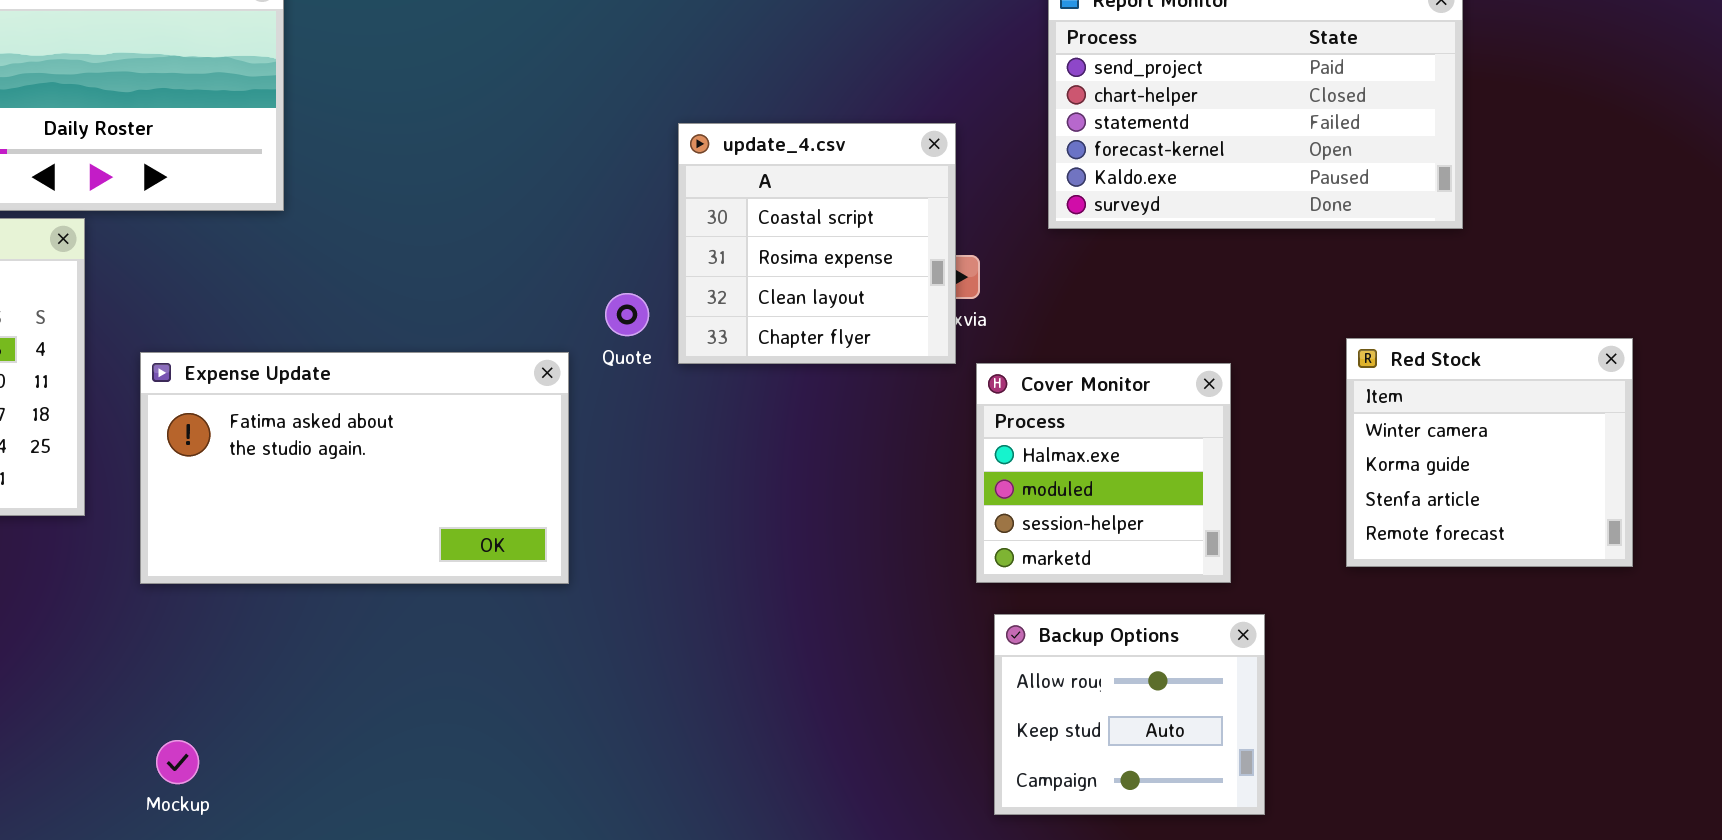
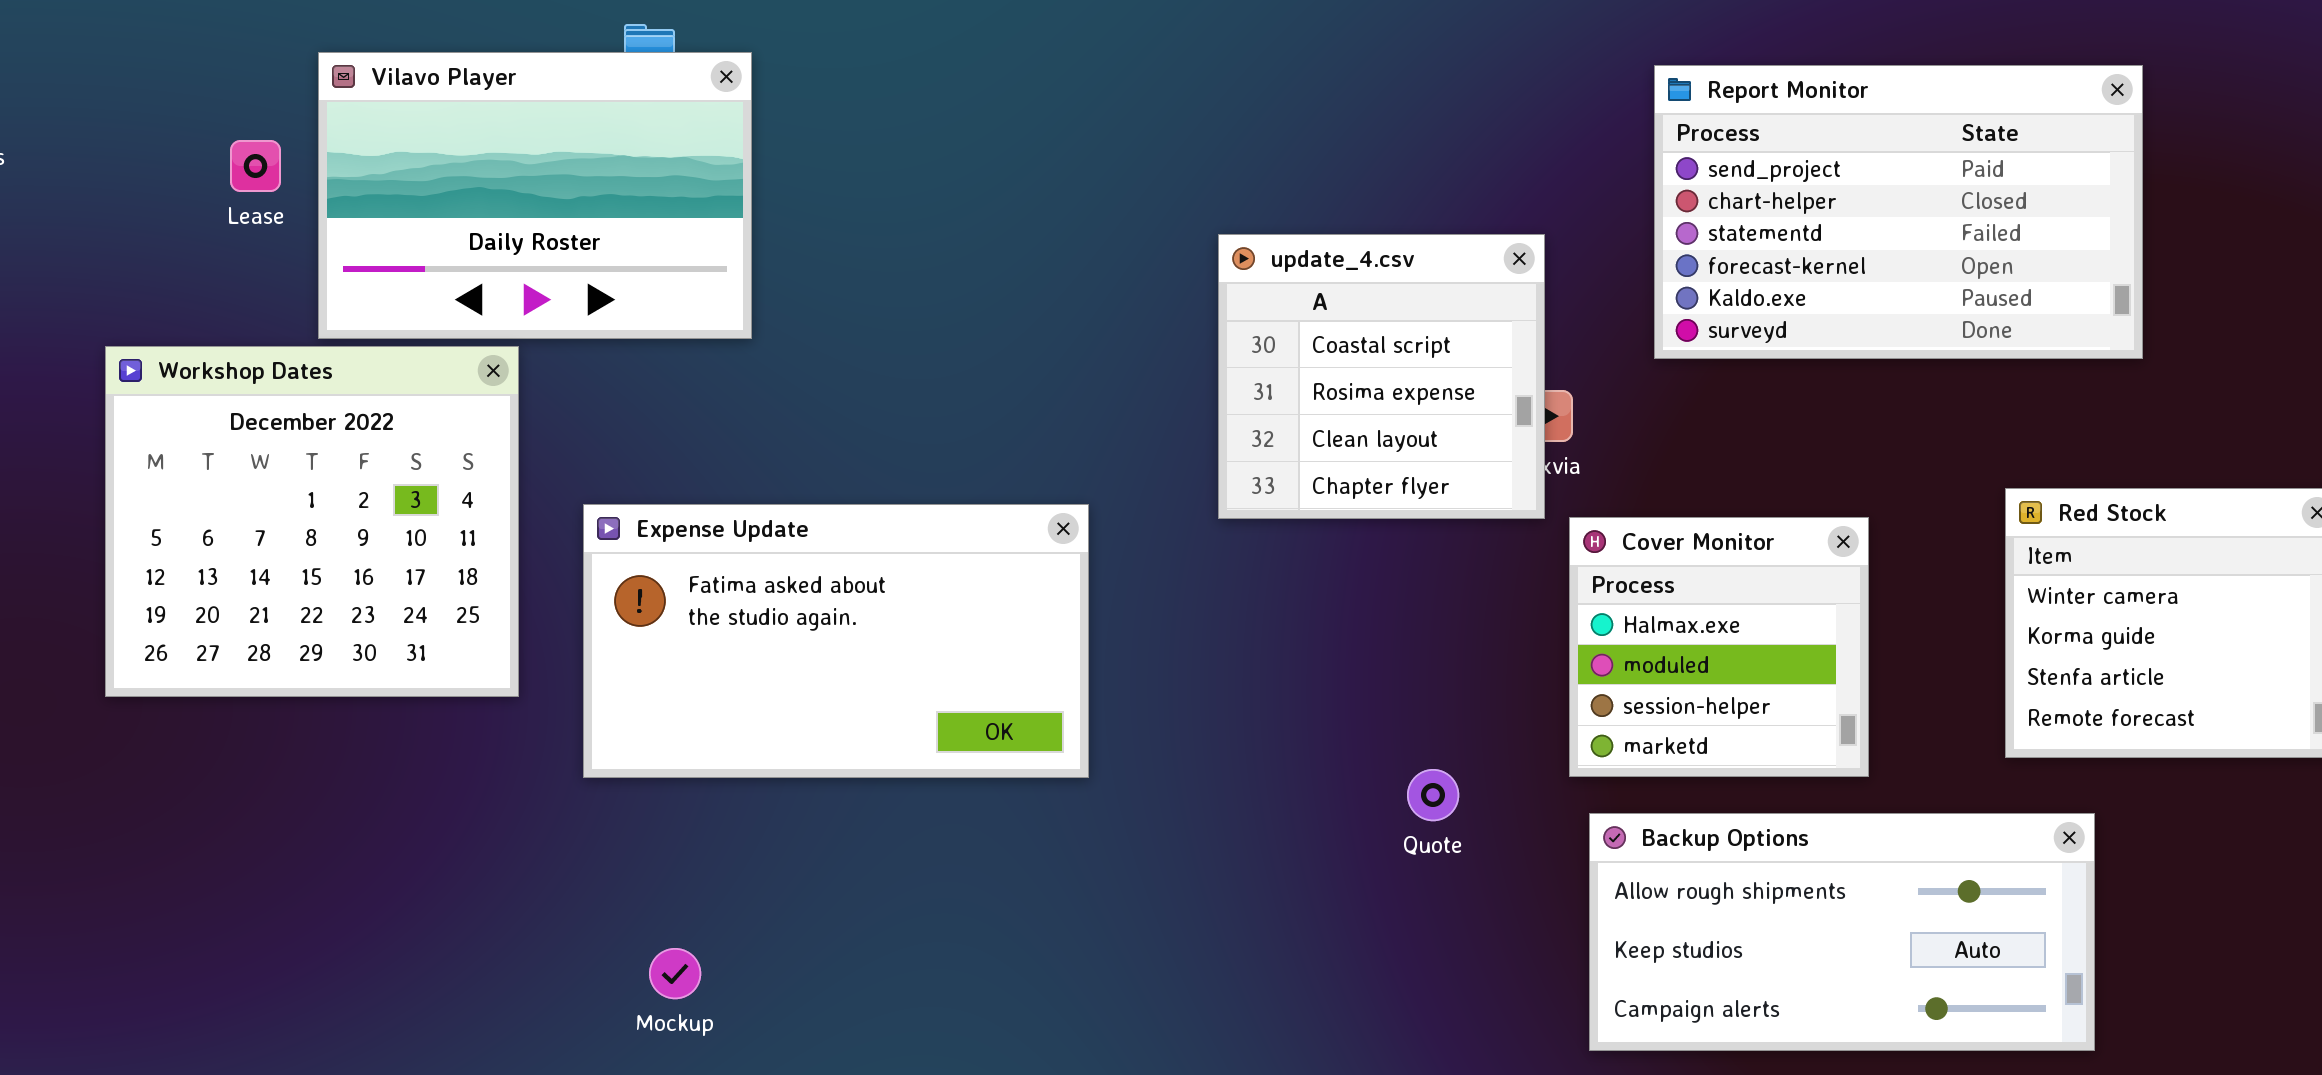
Quote: [605,293,649,336] -> [1407,769,1459,821], moved
Backup Options: [994,614,1265,815] -> [1589,813,2095,1051], resized
Mockup: [156,740,199,784] -> [649,948,701,999], moved

